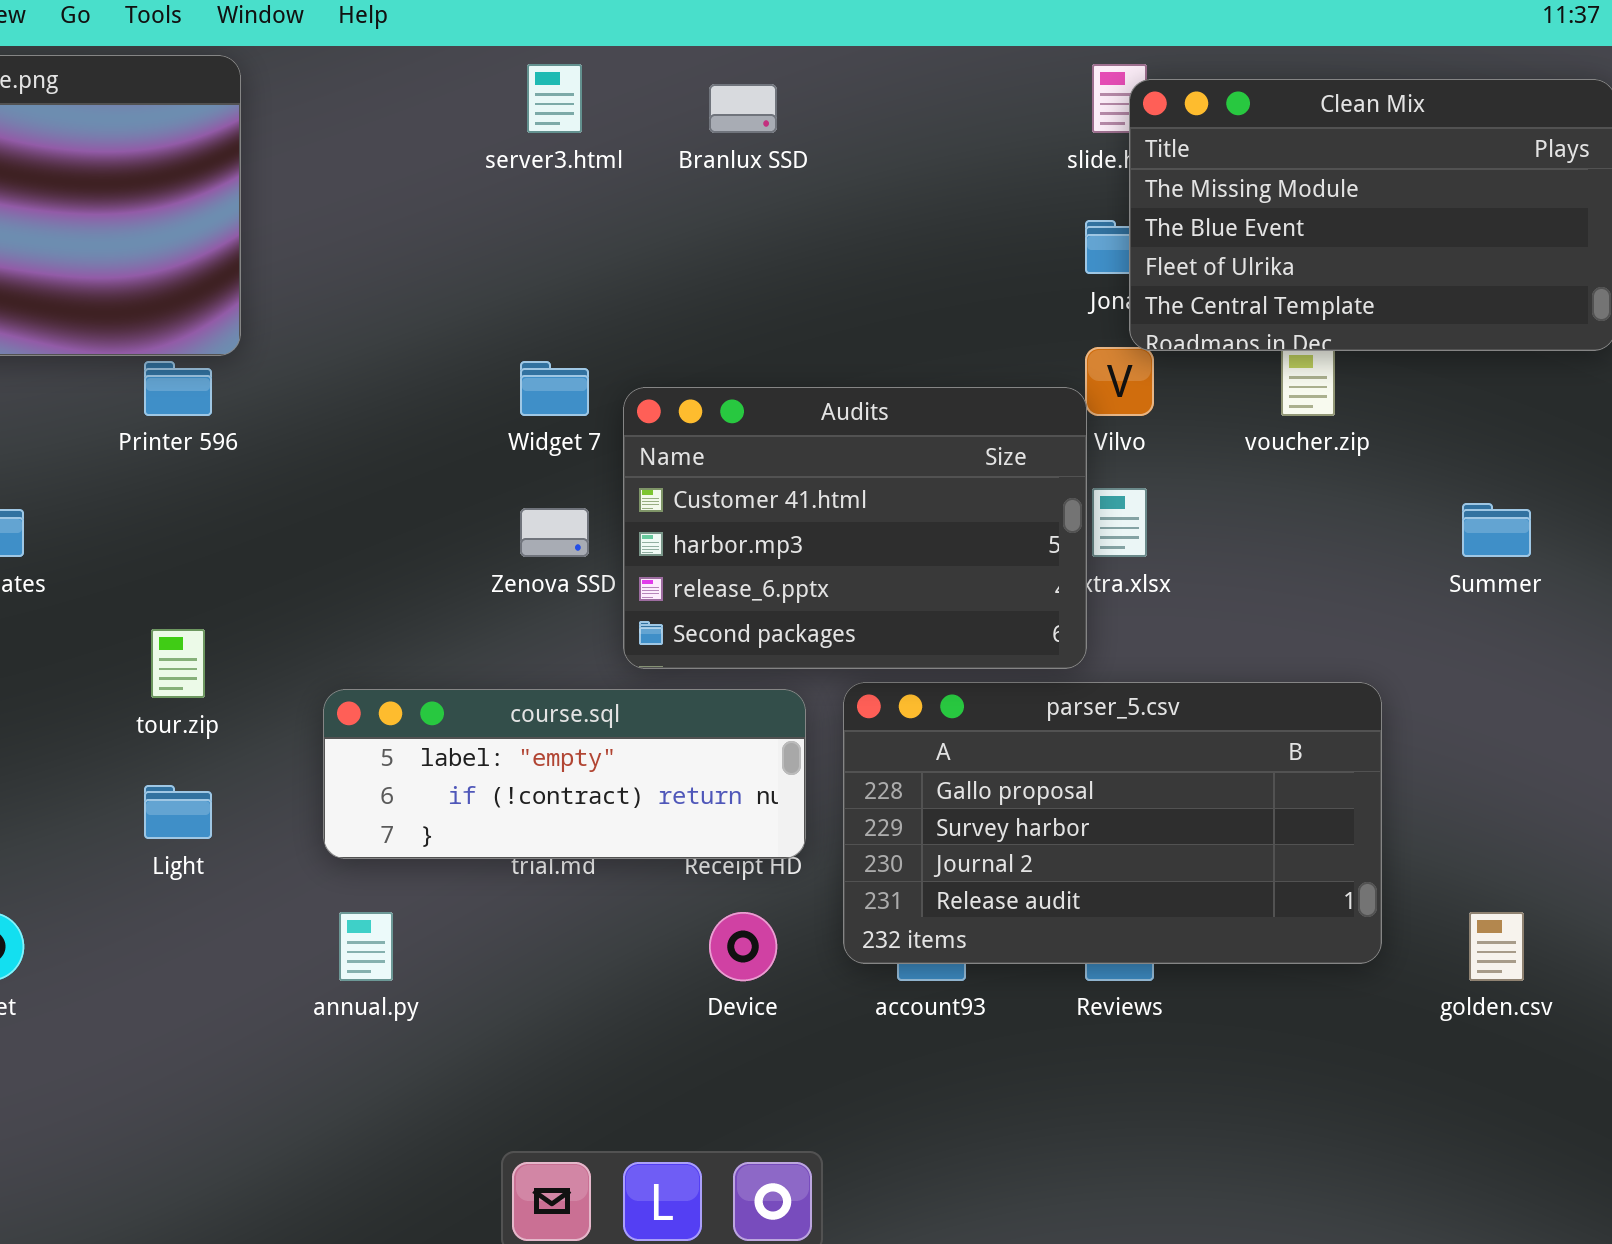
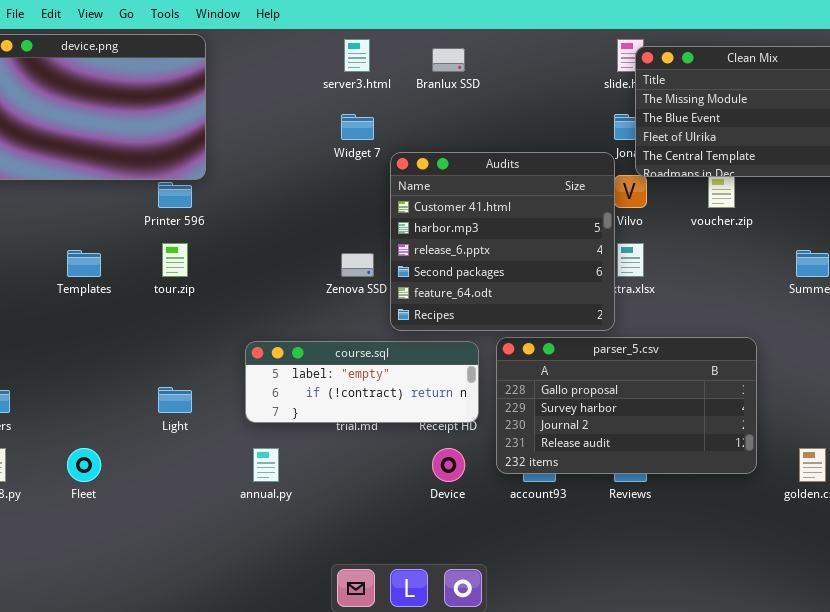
Widget 7: [520,361,589,416] -> [341,114,374,140], moved
Audits: [623,387,1087,669] -> [390,152,615,331], resized
tour.zip: [151,629,205,698] -> [162,243,188,277], moved

